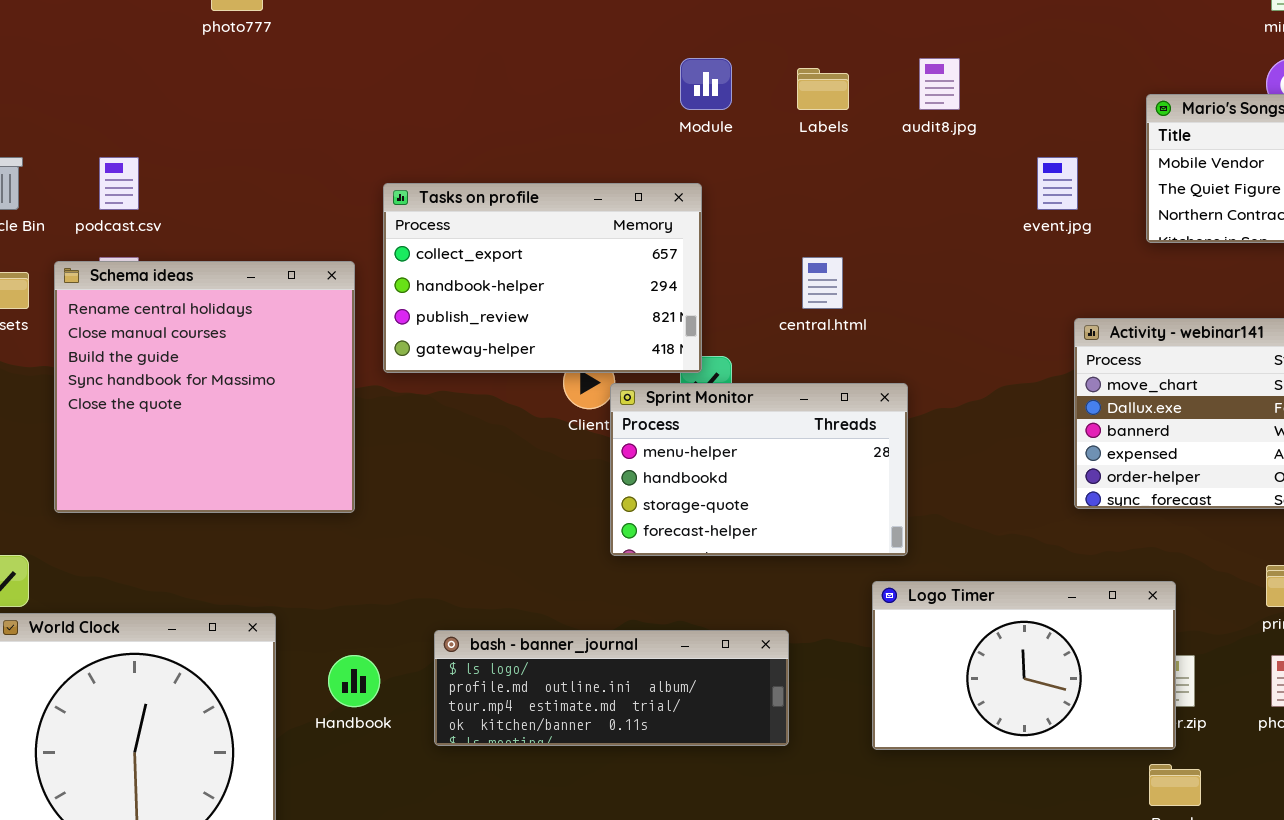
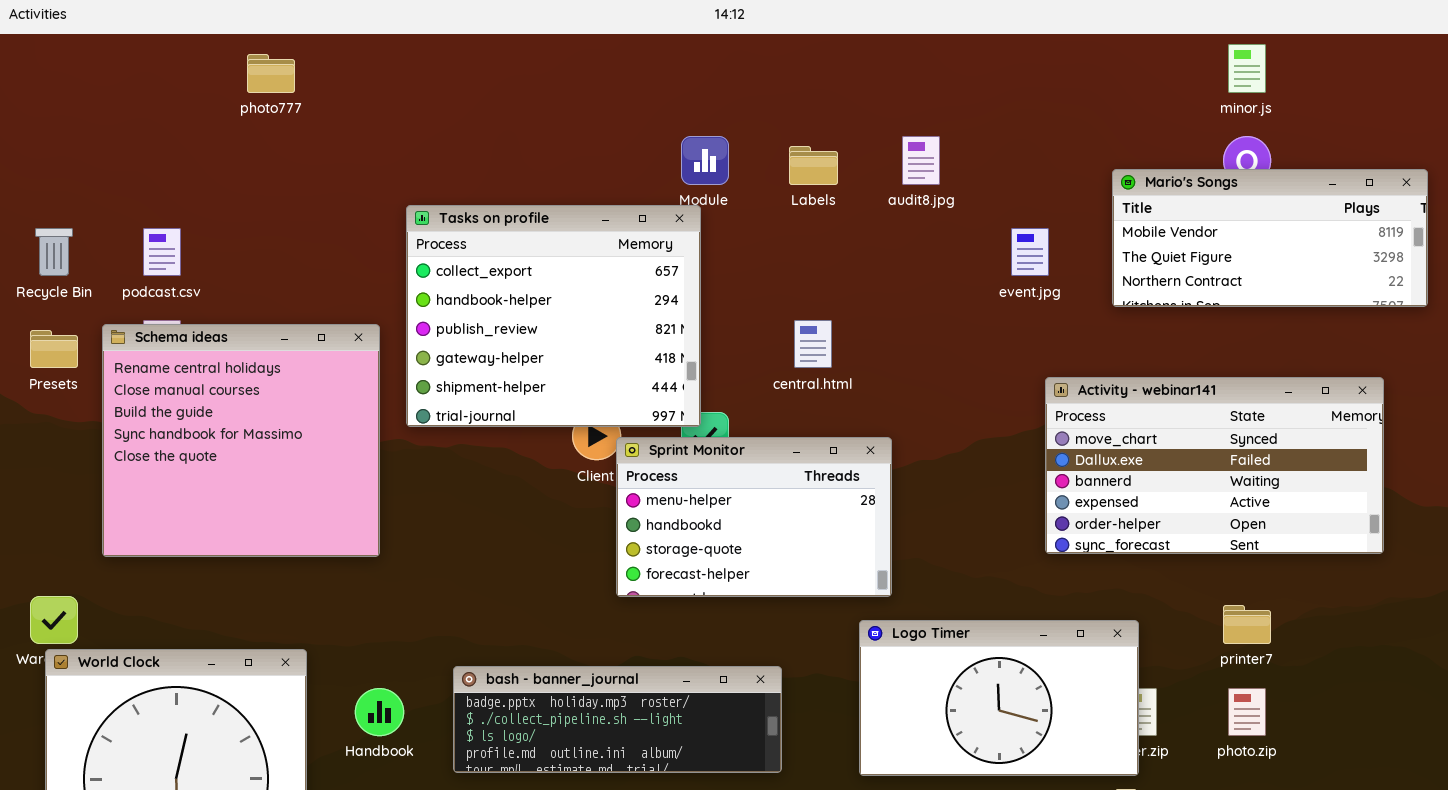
Tasks on profile: [383,183,702,373] -> [406,205,701,427], resized
bash - banner_journal: [434,630,789,746] -> [453,666,782,773], scrolled up 2 rows

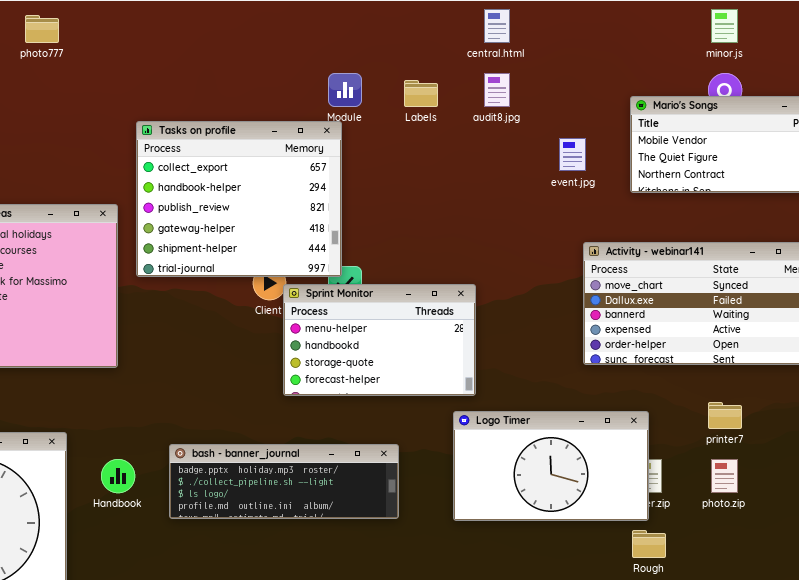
central.html: [794,320,832,368] -> [484,9,510,43], moved

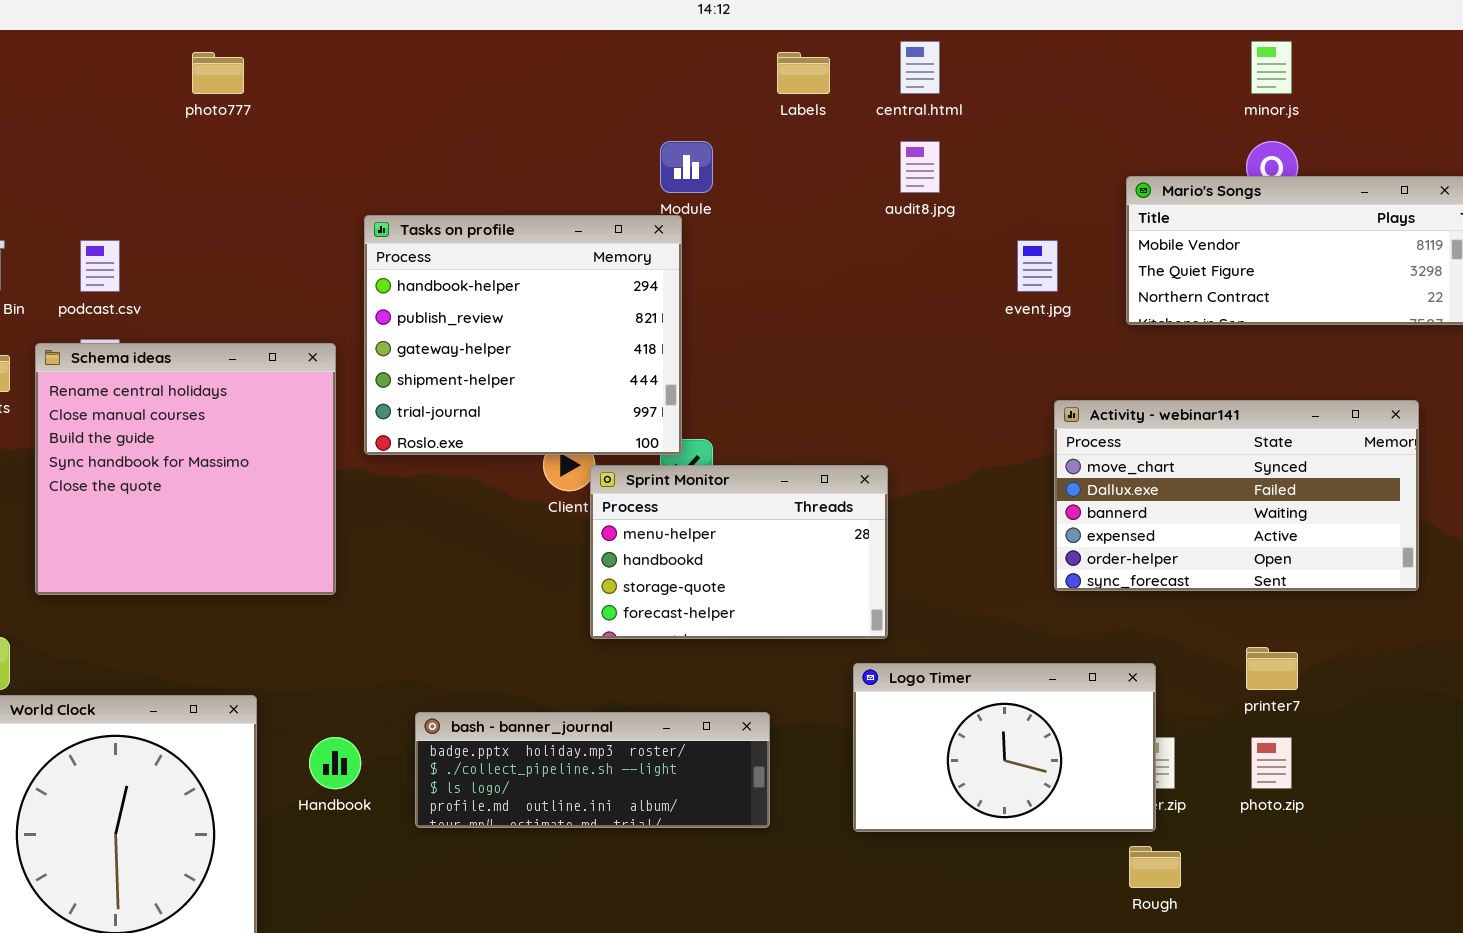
Labels: [404,80,438,107] -> [777,52,830,94], moved
Tasks on profile: [136,121,342,277] -> [364,215,682,455], scrolled down 1 row

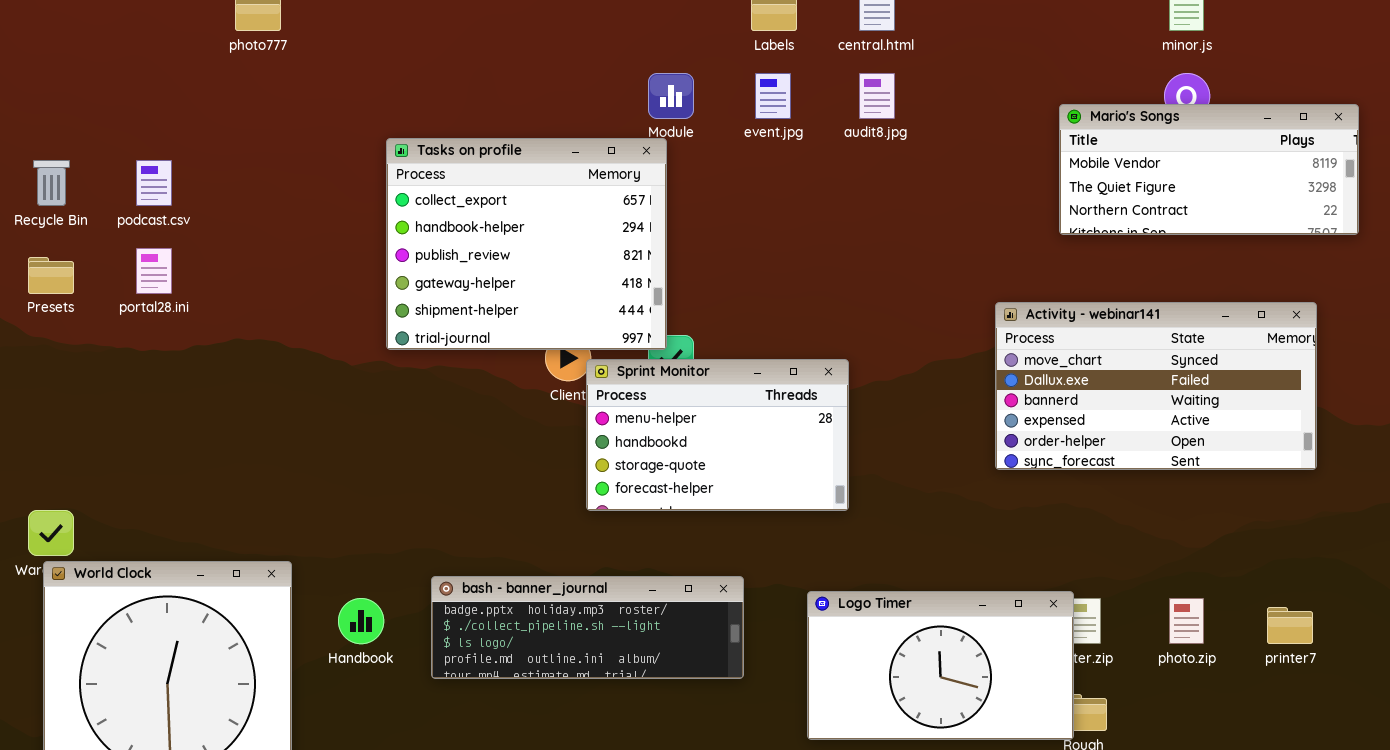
Tasks on profile: [364,215,682,455] -> [386,138,667,350], scrolled up 1 row
event.jpg: [1017,240,1058,292] -> [755,73,791,119], moved
Schema ideas: [35,343,336,595] -> none, closed
printer7: [1246,647,1298,690] -> [1267,607,1313,644], moved
Logo Timer: [853,663,1156,832] -> [807,591,1074,740], moved

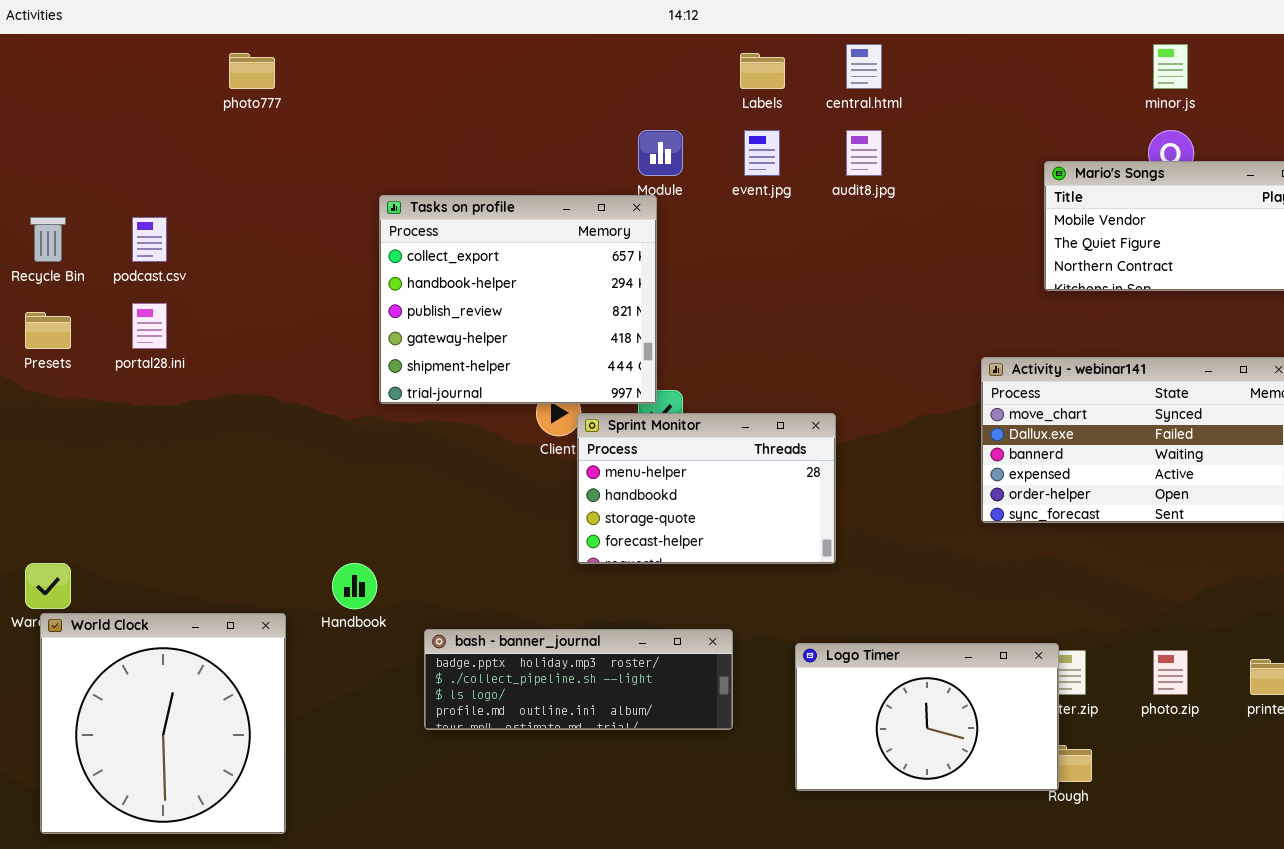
Handbook: [338,598,384,644] -> [332,563,377,609], moved

